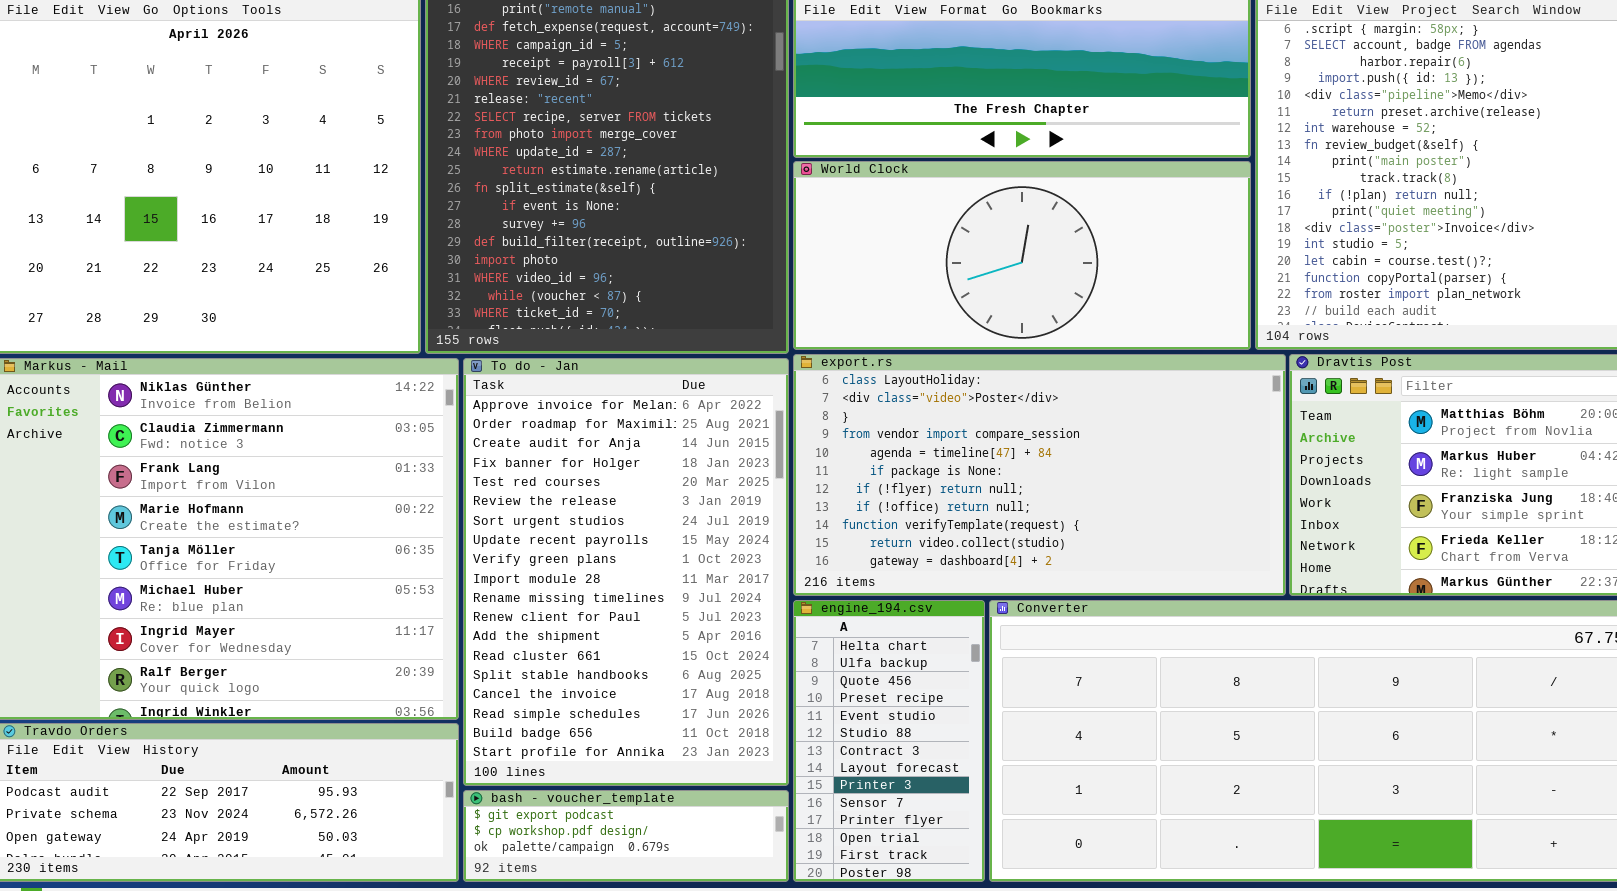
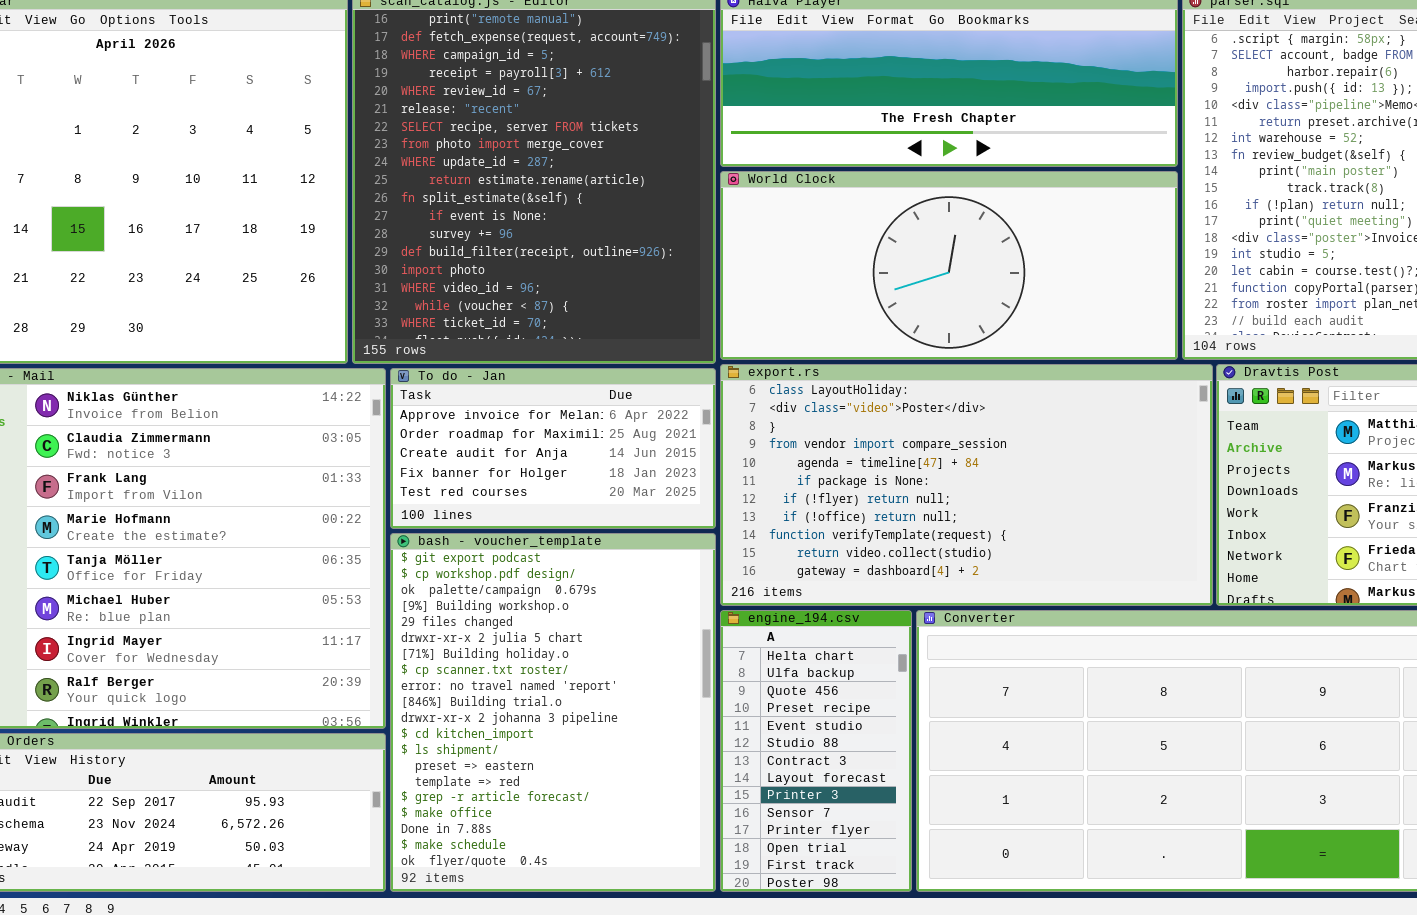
To do - Jan: [463,358,789,786] -> [390,368,716,529], resized
bash - voucher_template: [463,790,789,882] -> [390,533,716,892], resized

